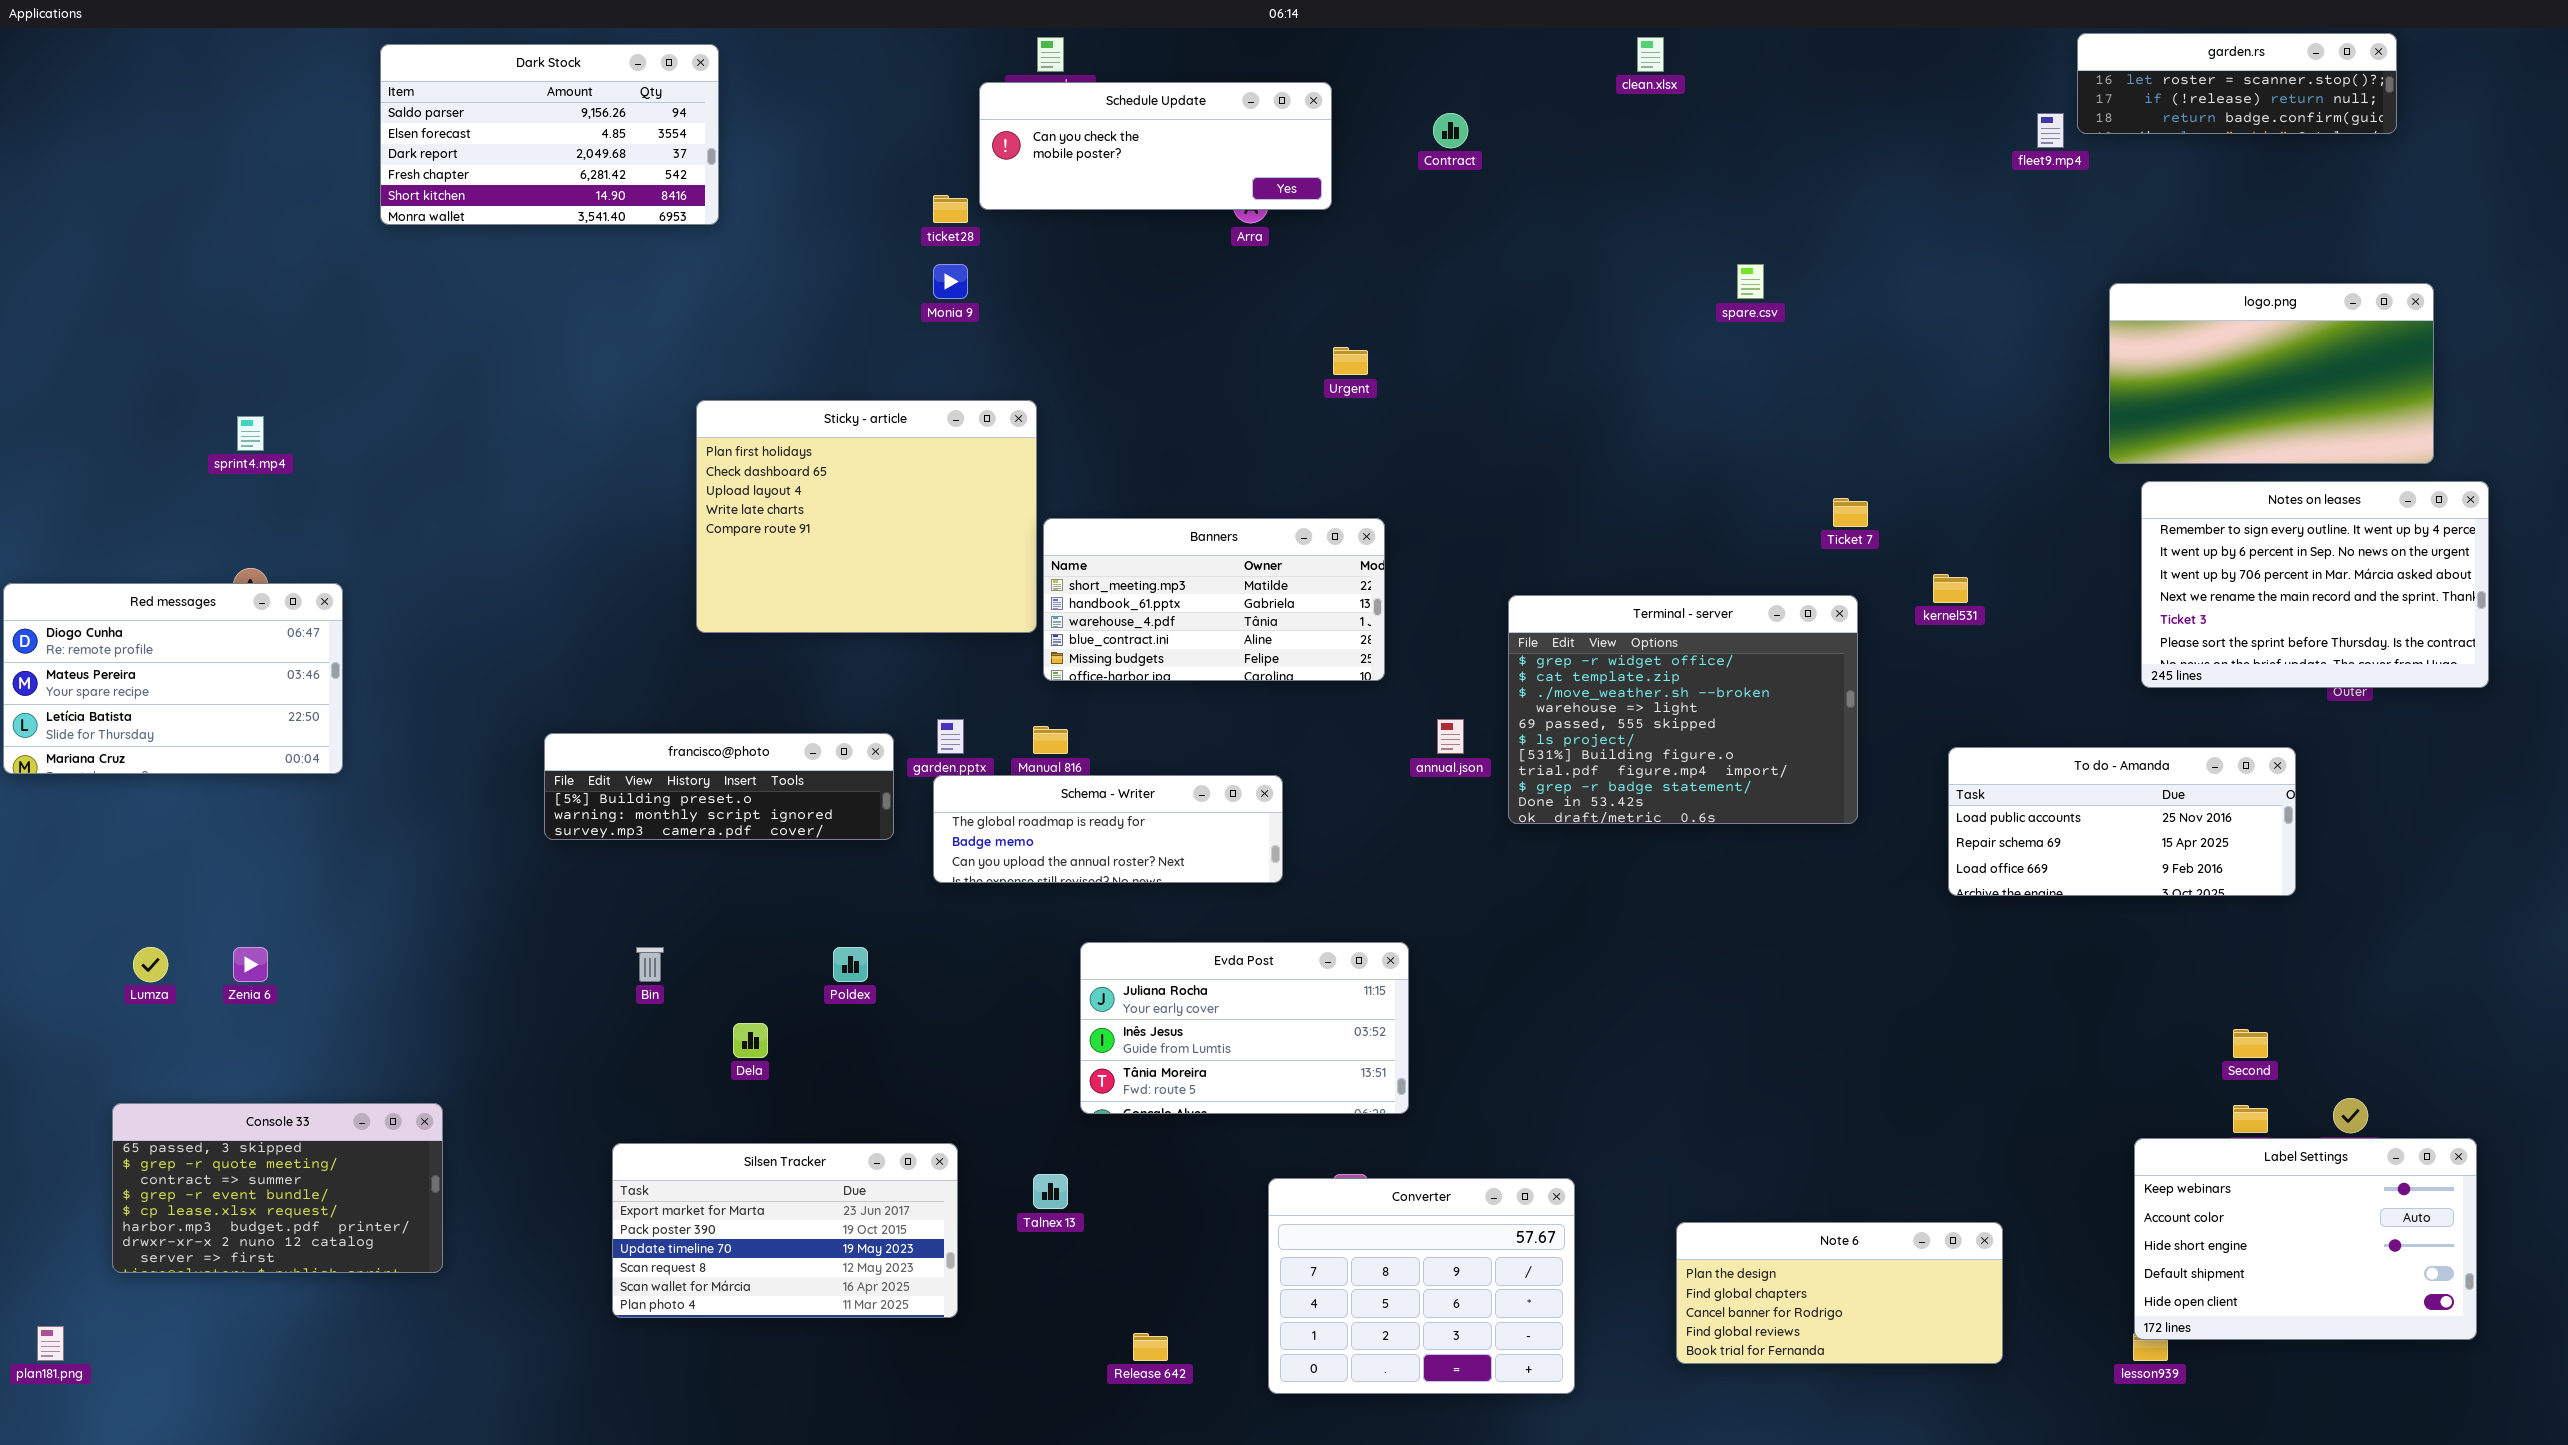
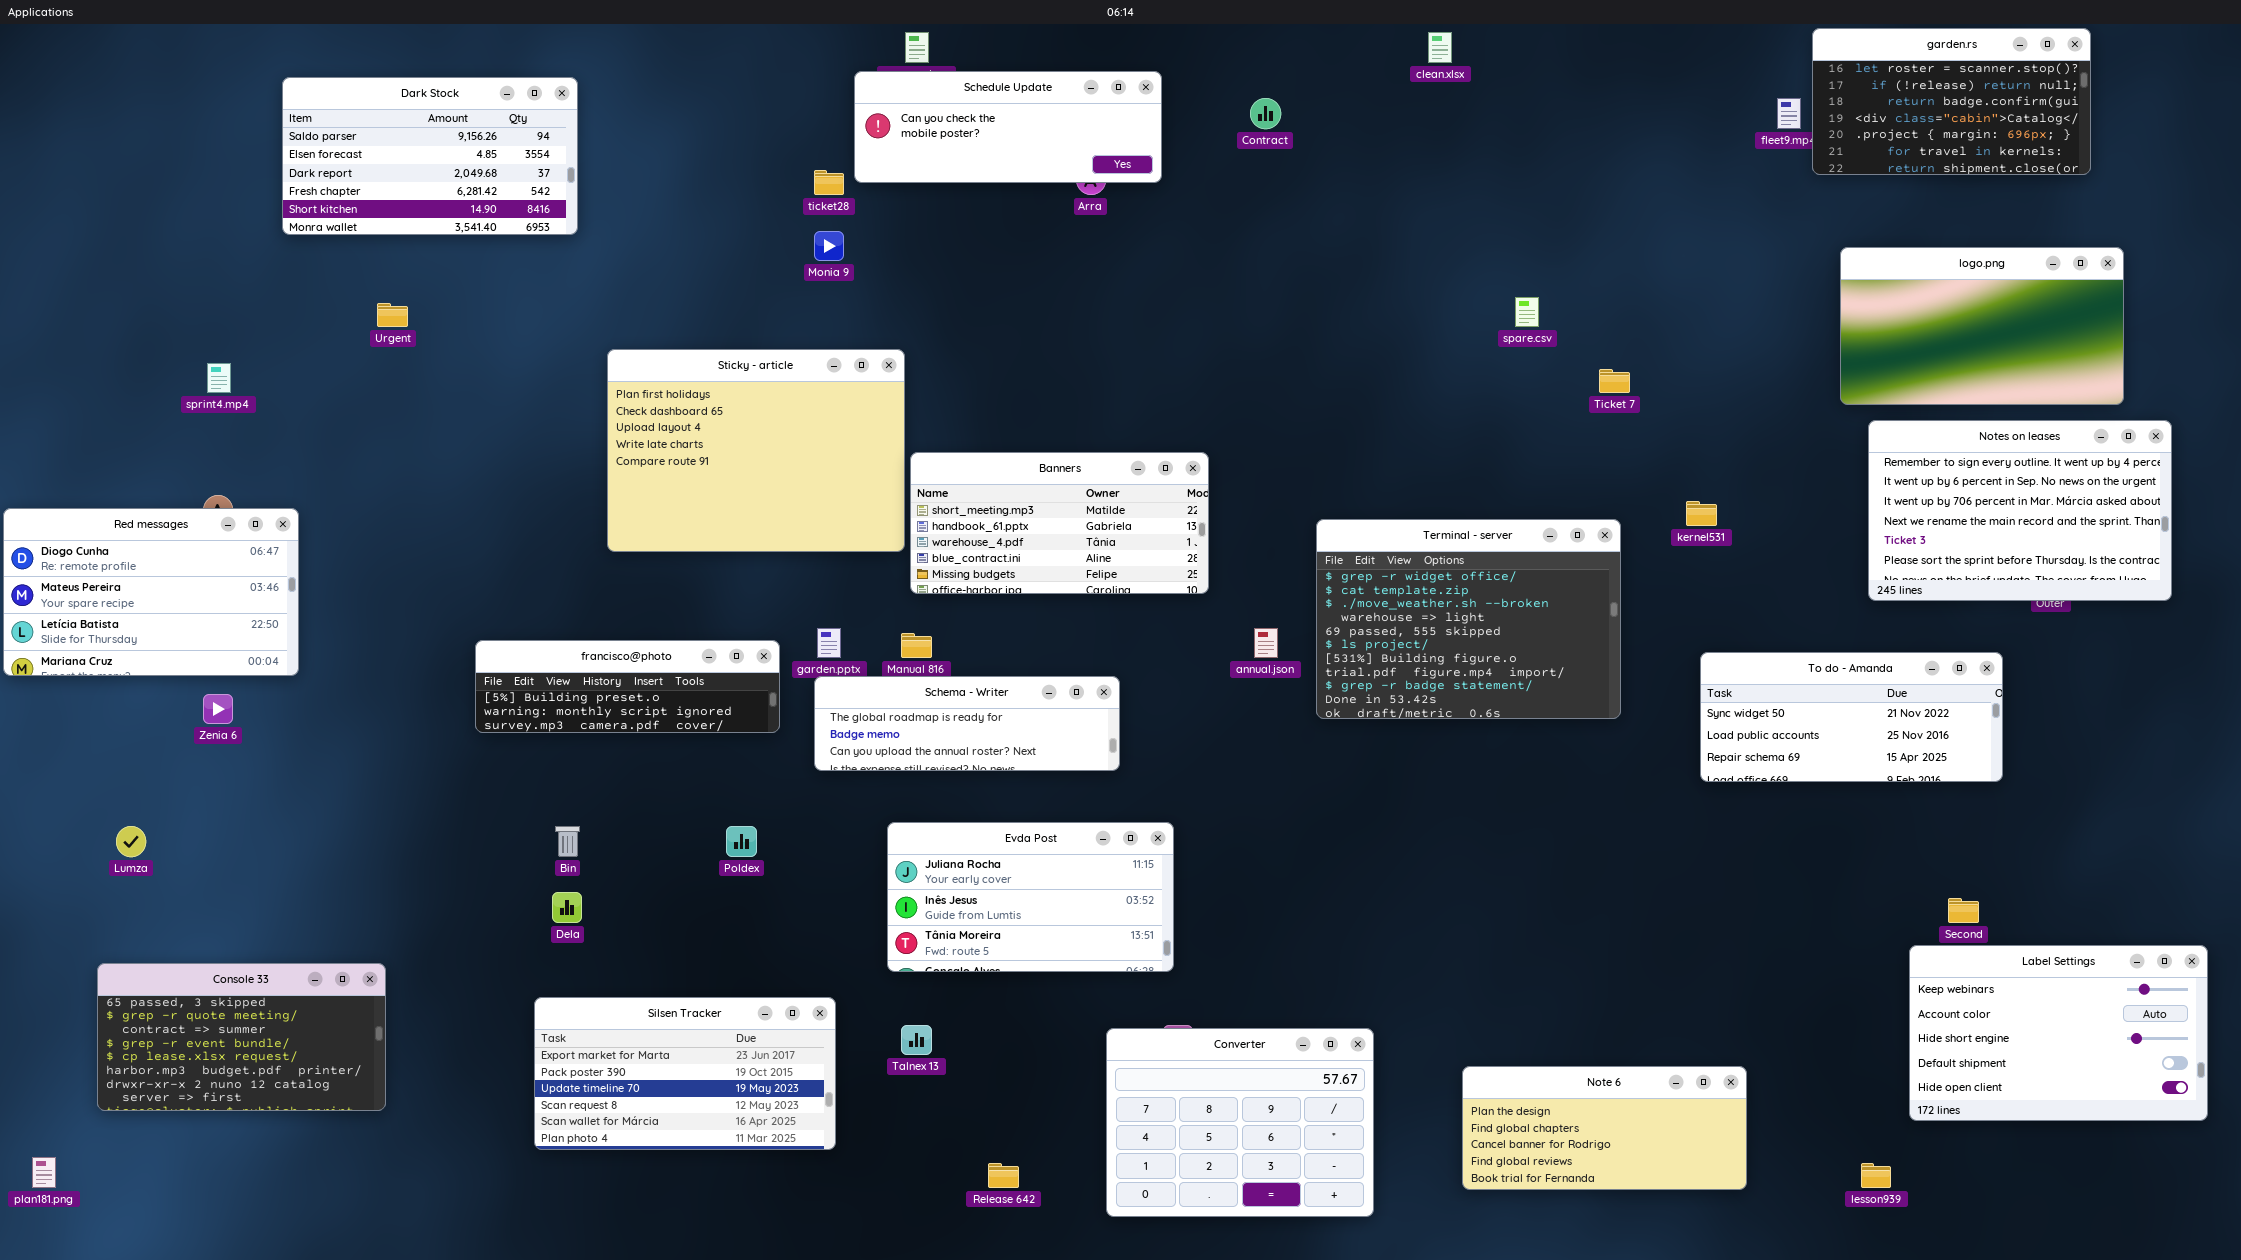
garden.rs: [2077,33,2397,134] -> [1812,28,2091,175], resized
Dark Stock: [380,44,719,225] -> [282,77,578,235], moved
spare.csv: [1737,264,1764,299] -> [1515,297,1539,327], moved
Urgent: [1333,347,1368,375] -> [377,303,408,327], moved
Ticket 7: [1833,498,1868,527] -> [1599,369,1630,393], moved
To do - Amanda: [1948,747,2296,896] -> [1700,652,2003,782], scrolled up 1 row
Evda Post: [1080,942,1409,1114] -> [887,822,1174,972], moved
Zenia 6: [233,947,268,982] -> [203,694,233,724], moved
Dela: [733,1023,768,1058] -> [552,892,582,923], moved
Label Settings: [2134,1138,2477,1340] -> [1909,945,2208,1121], moved

